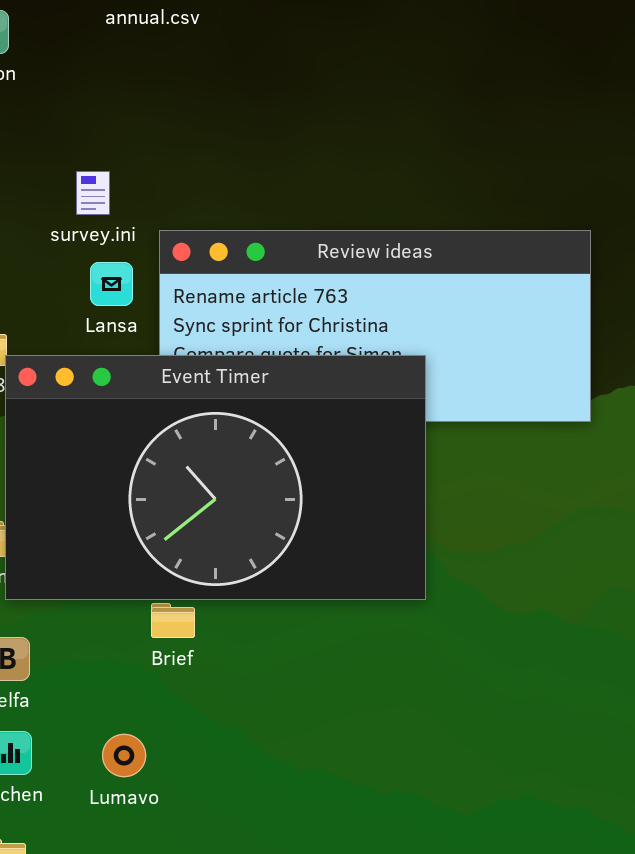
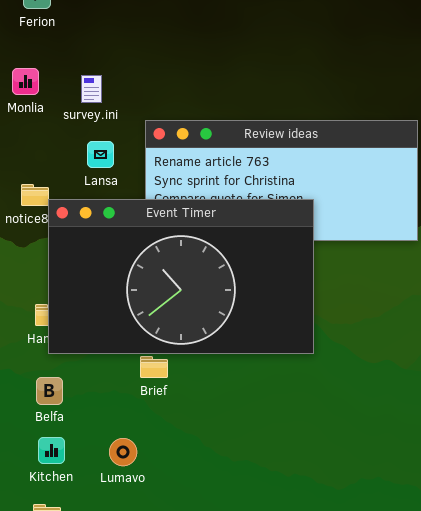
survey.ini: [76,171,110,215] -> [81,75,102,103], moved
Lansa: [90,262,133,306] -> [87,141,114,168], moved

